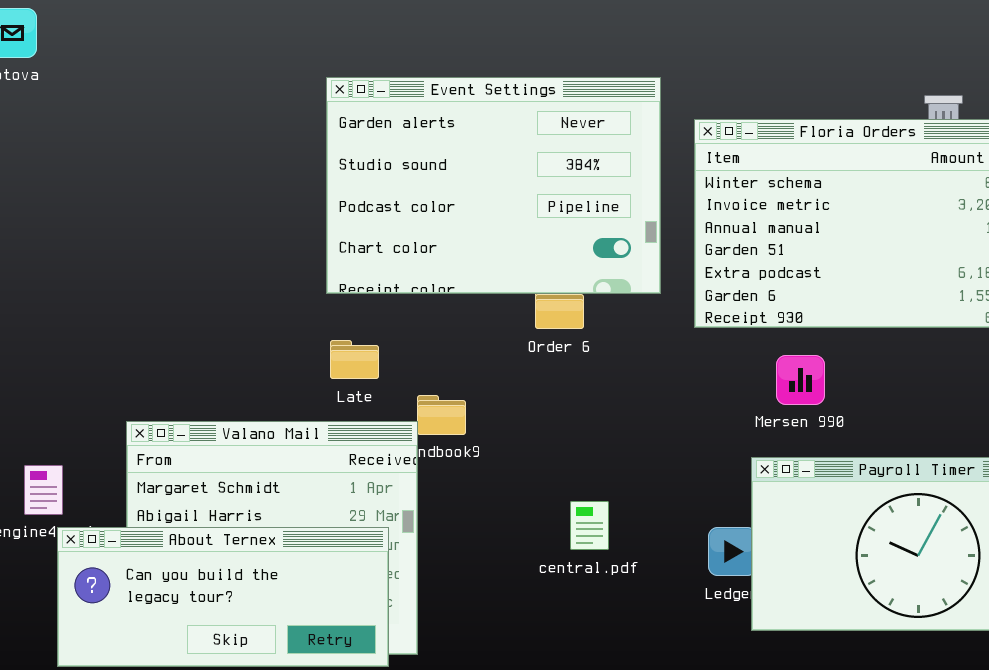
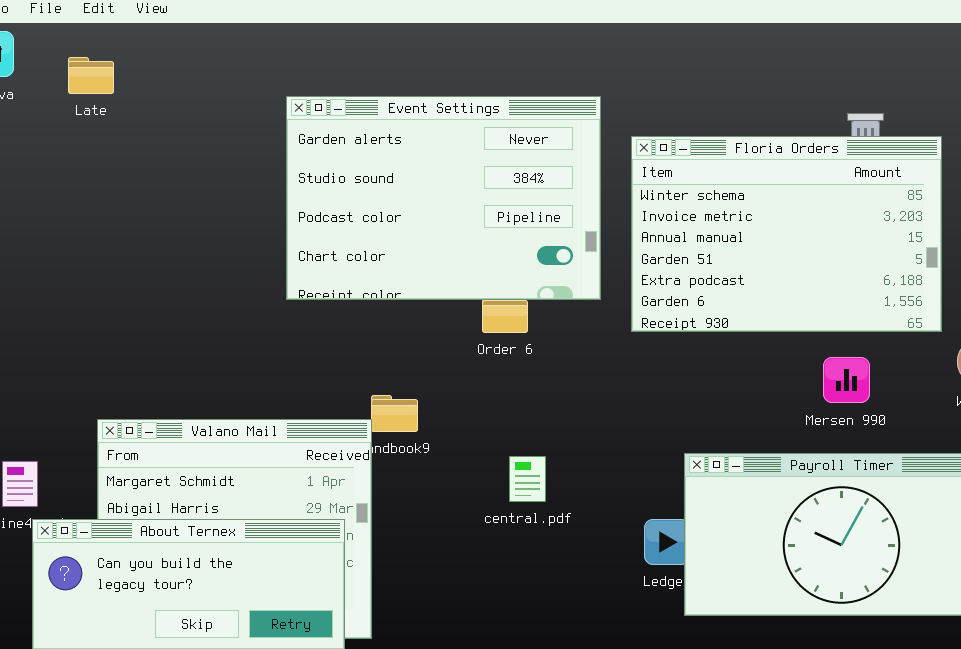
Late: [330,340,379,379] -> [68,57,114,94], moved
Mersen 990: [776,355,825,405] -> [823,357,870,403], moved
central.pdf: [570,501,609,550] -> [509,456,546,502], moved

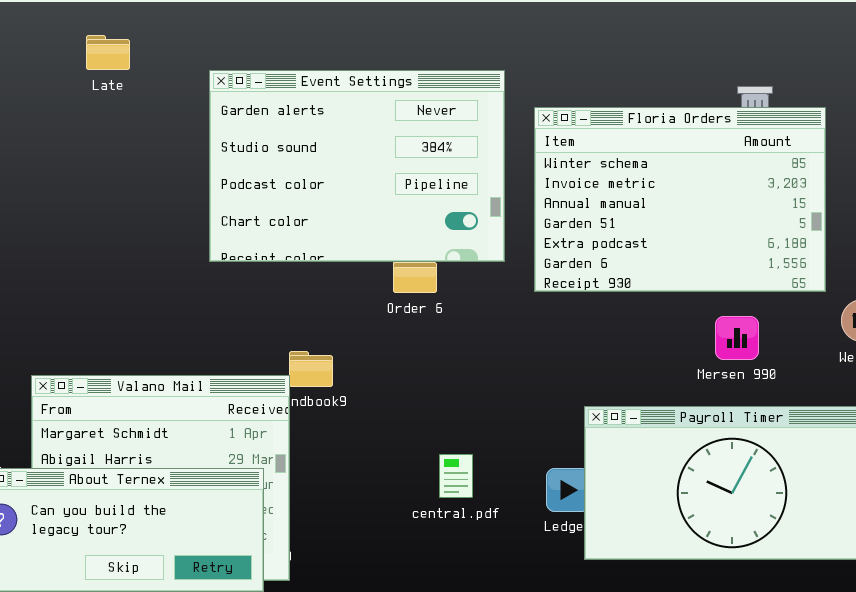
Late: [68,57,114,94] -> [86,35,130,70], moved
central.pdf: [509,456,546,502] -> [439,454,473,498], moved

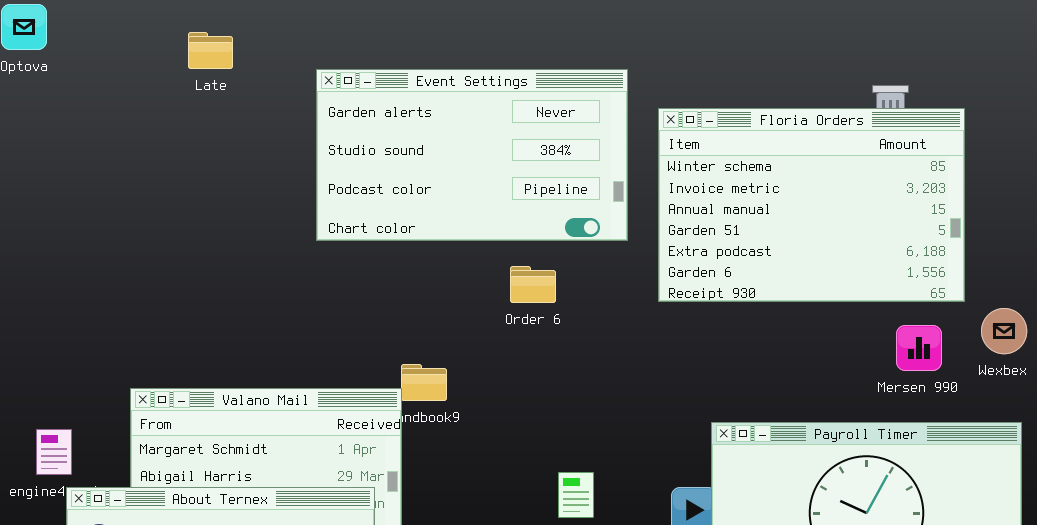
Event Settings: [209,70,505,262] -> [316,69,628,241], resized
Mersen 990: [715,316,759,360] -> [896,325,942,371], moved

